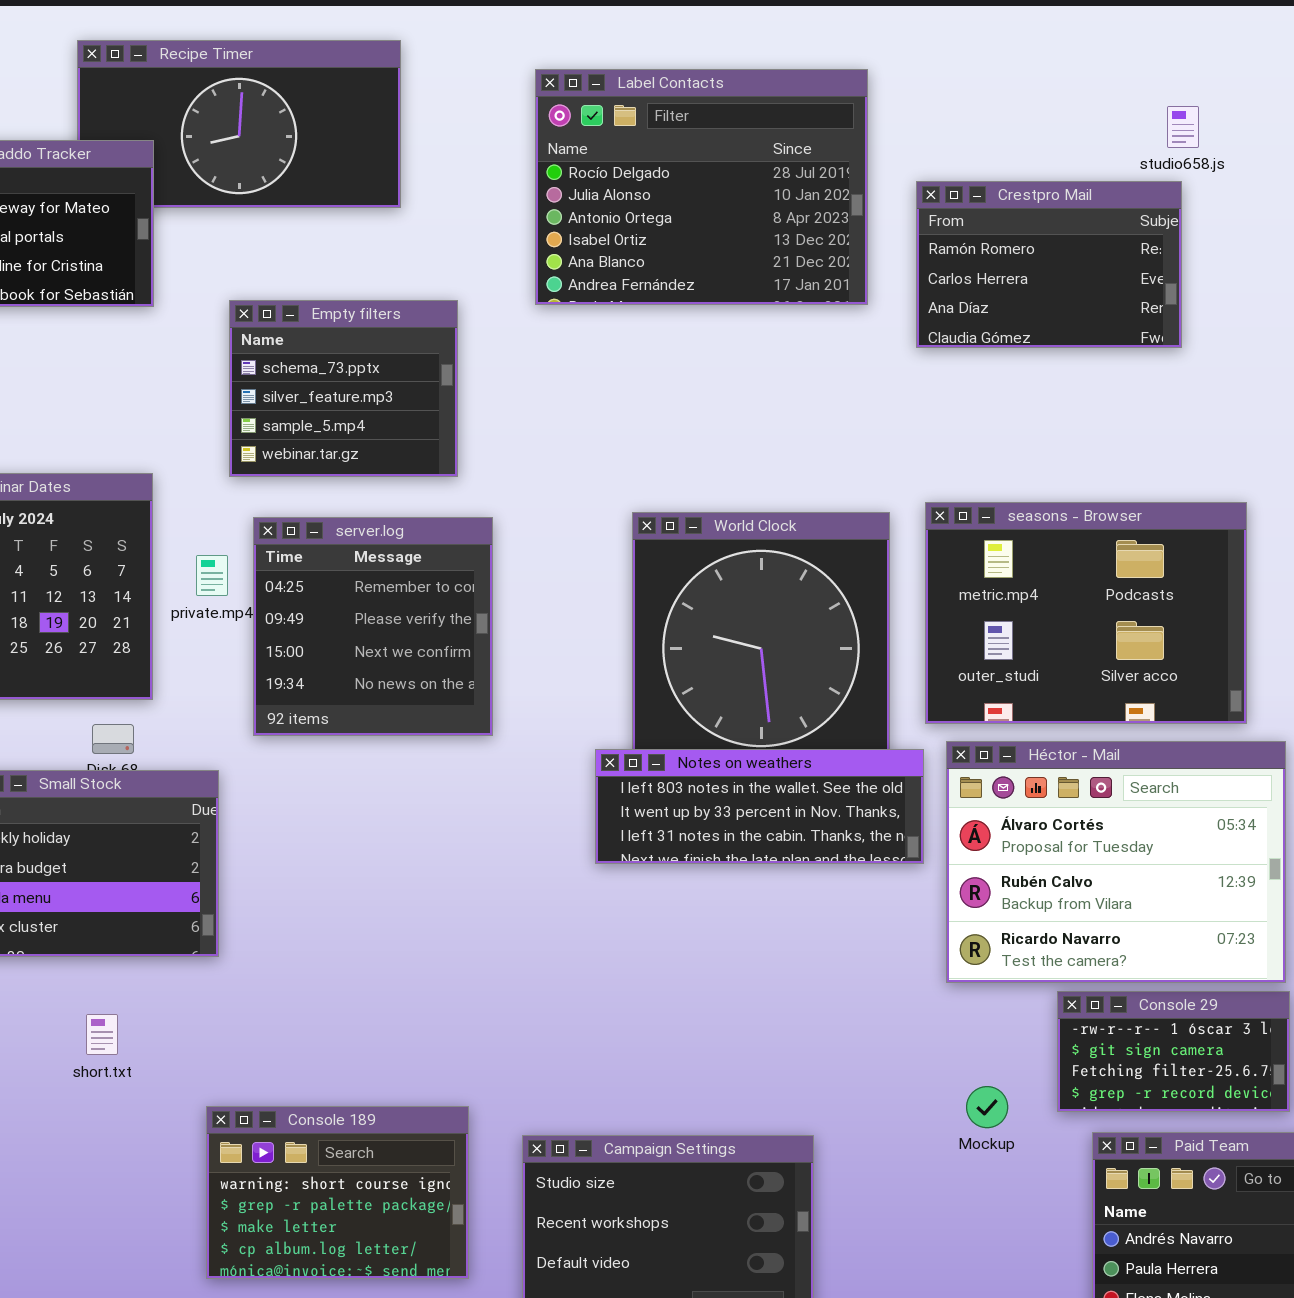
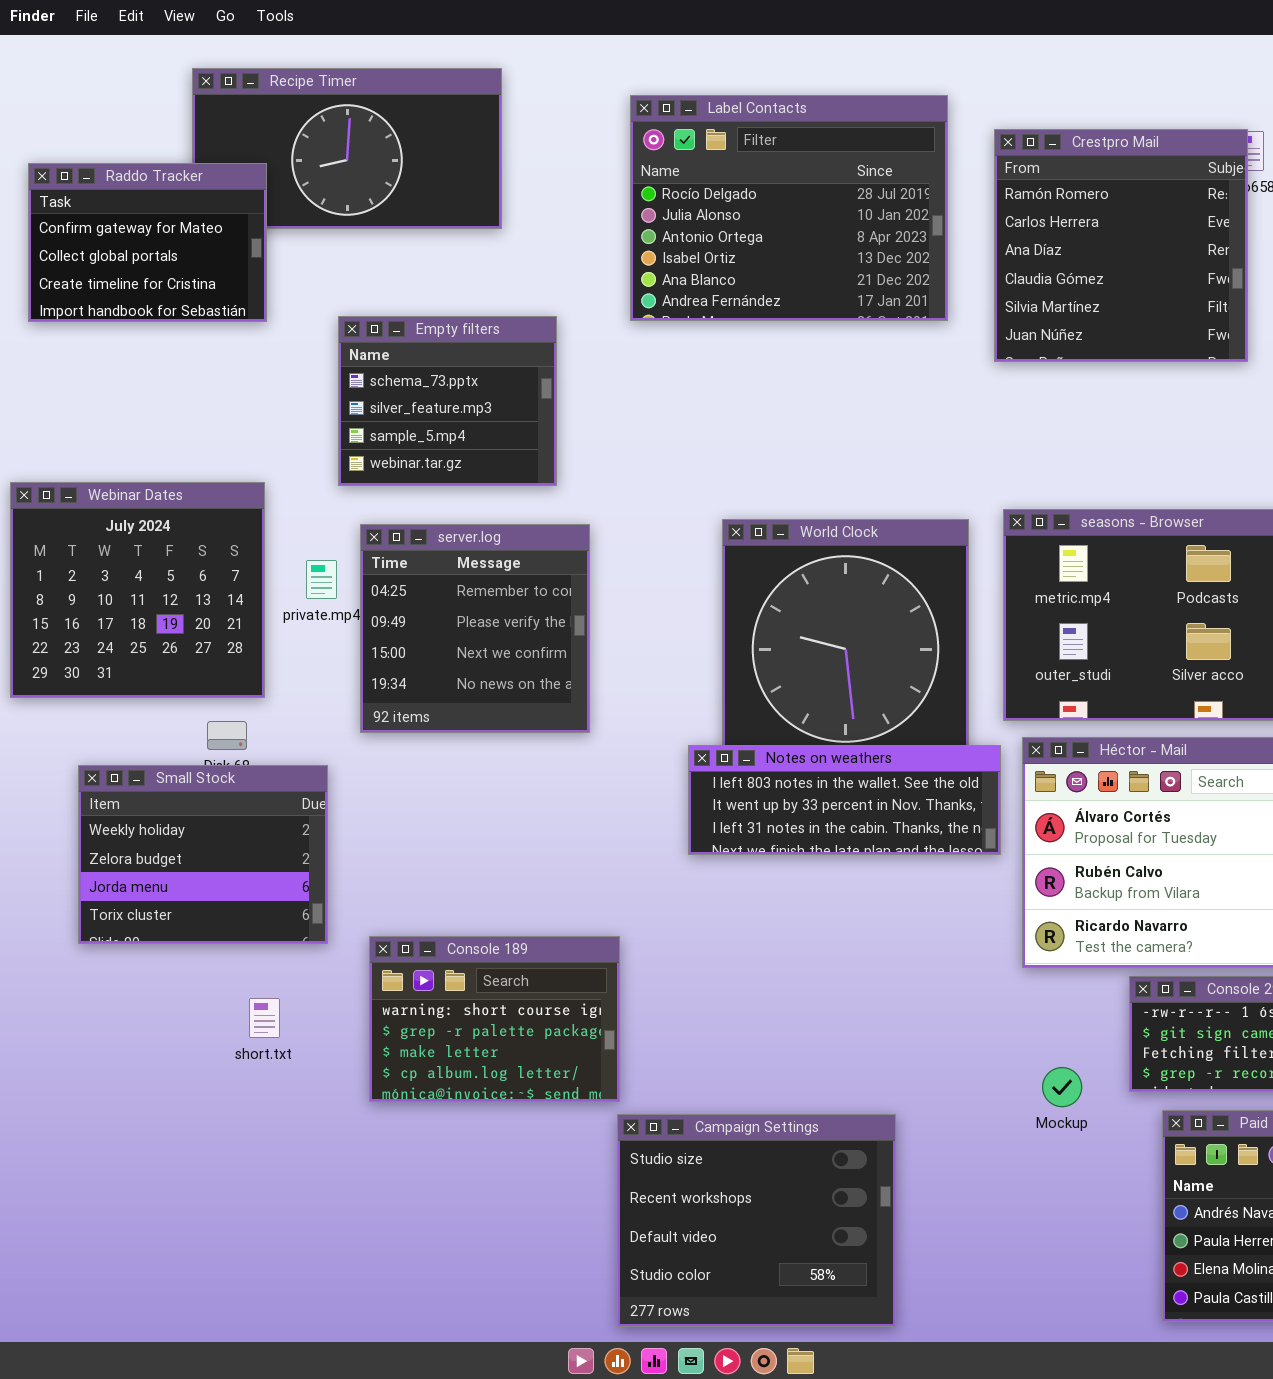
Crestpro Mail: [916,181,1182,348] -> [994,129,1248,362], resized
short.txt: [86,1014,118,1055] -> [249,998,280,1038], moved
Console 189: [206,1106,469,1279] -> [369,936,620,1102], moved

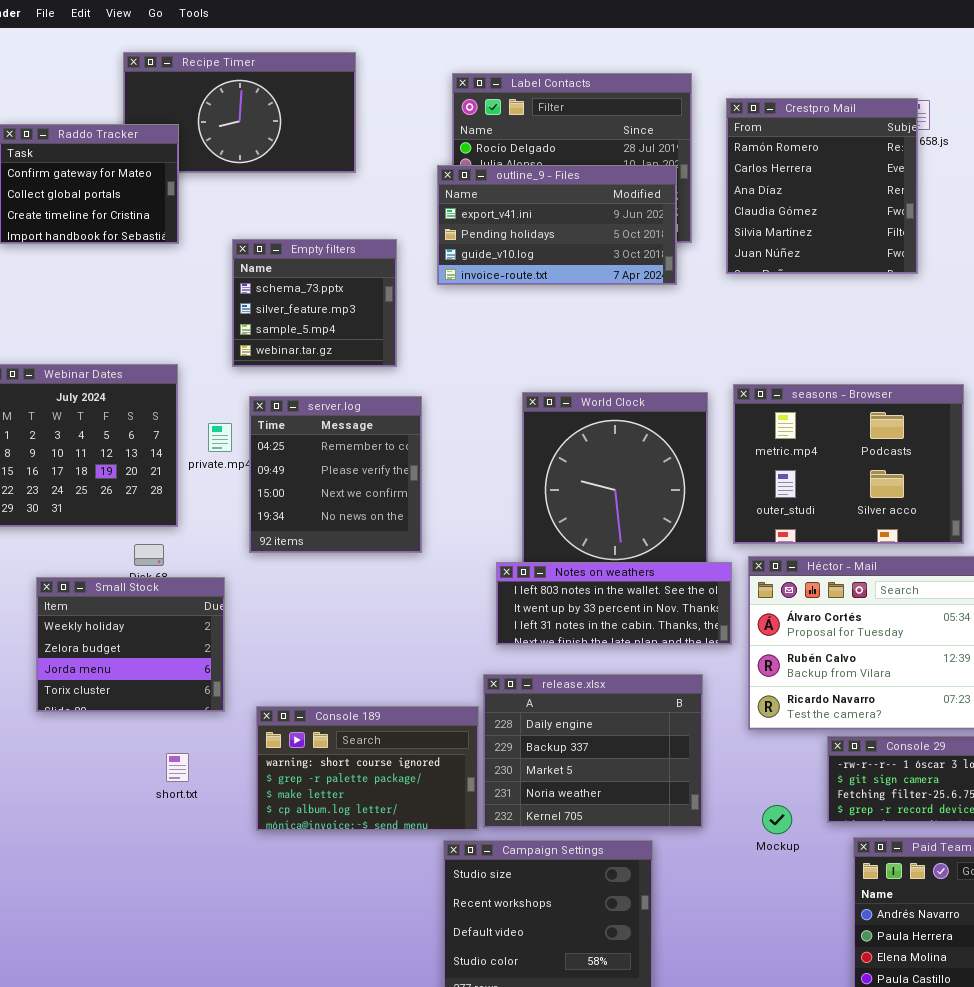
outline_9 - Files: none -> [437,165,677,285], opened
release.xlsx: none -> [483,674,703,828], opened
Console 189: [369,936,620,1102] -> [256,706,479,831], resized

